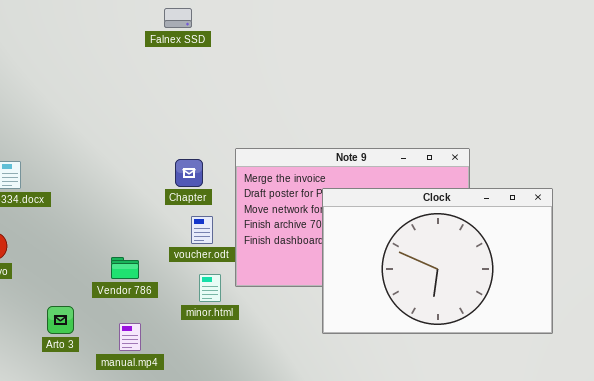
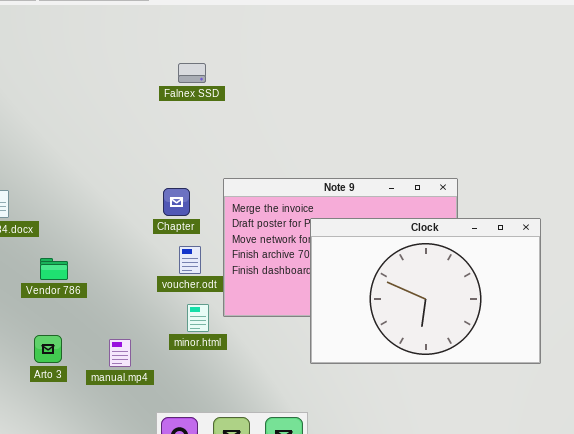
Falnex SSD: [164,8,192,28] -> [178,63,206,83], moved
Vendor 786: [111,257,139,279] -> [40,258,68,280], moved
manual.mp4: [119,323,141,351] -> [109,339,131,367], moved

